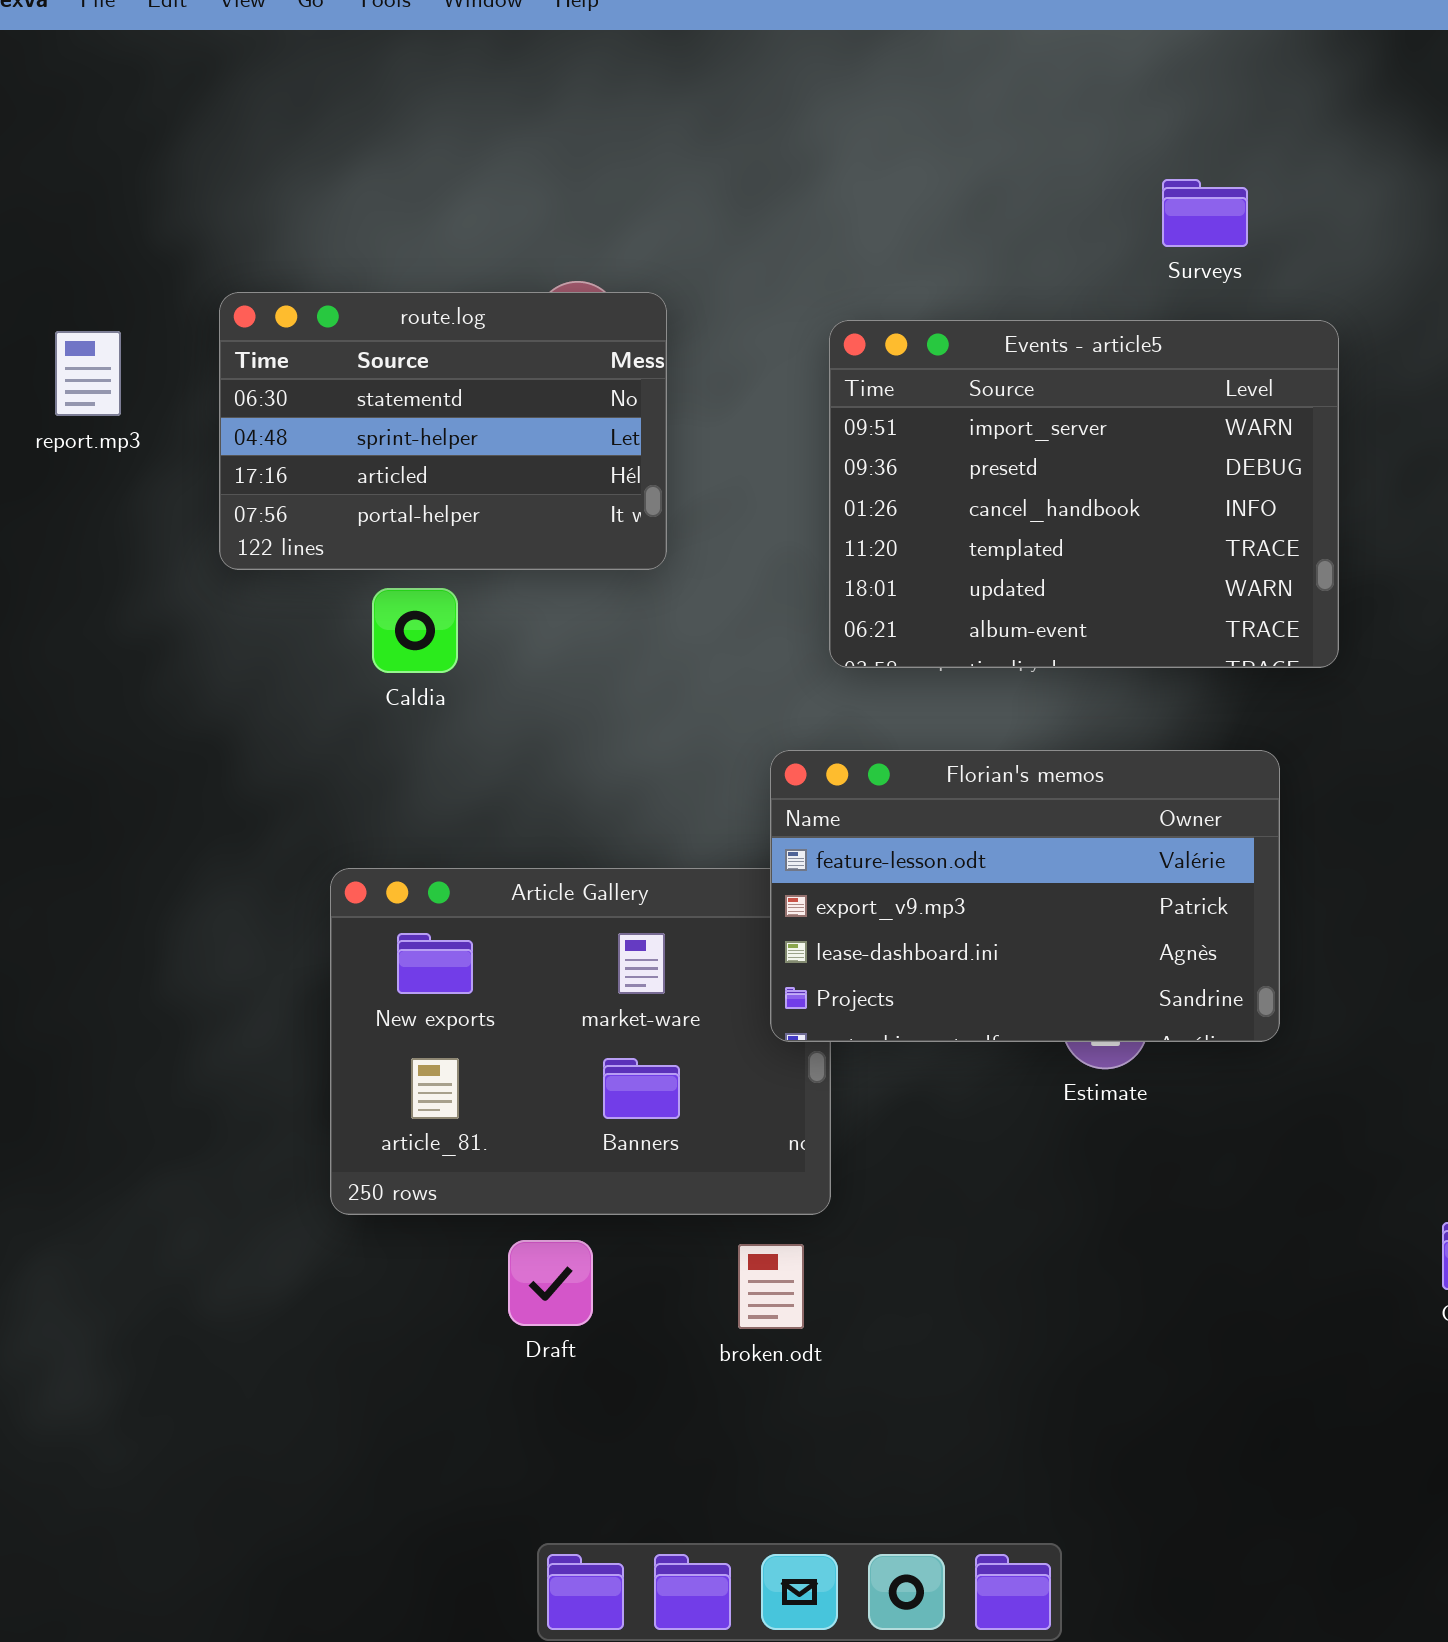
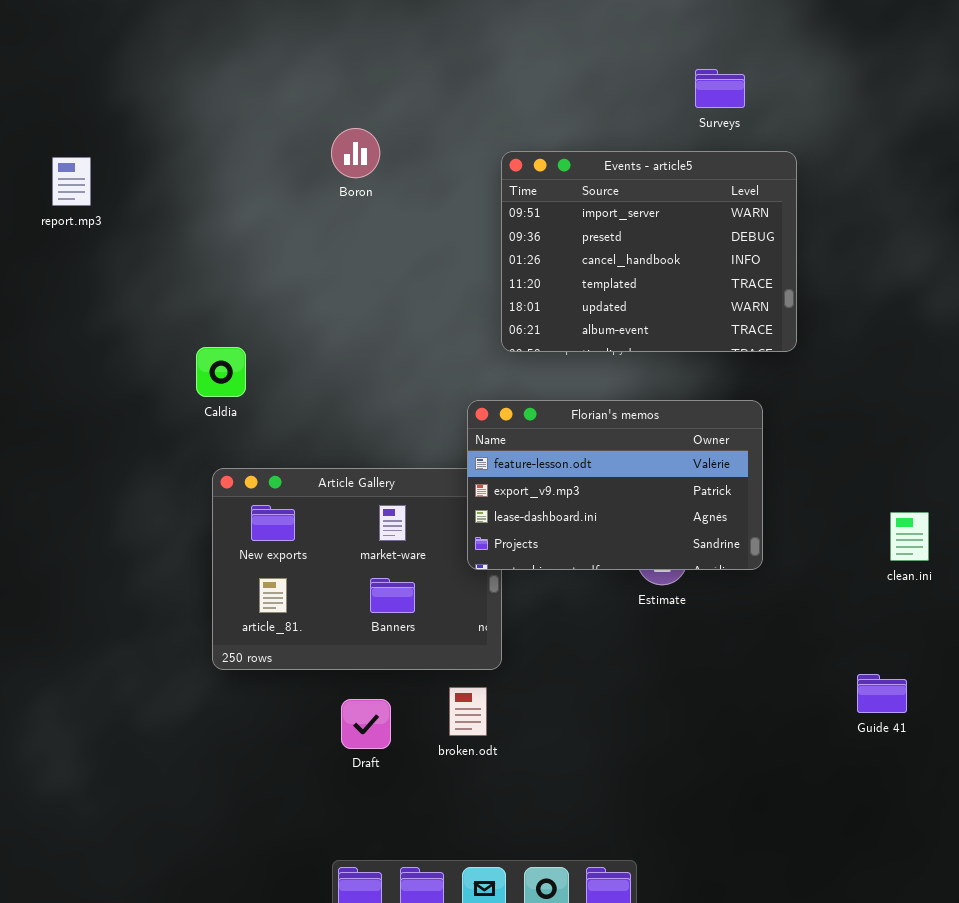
route.log: [219,292,667,570] -> none, closed
Caldia: [372,588,458,673] -> [196,347,246,397], moved
Draft: [508,1240,593,1326] -> [341,699,391,749], moved

